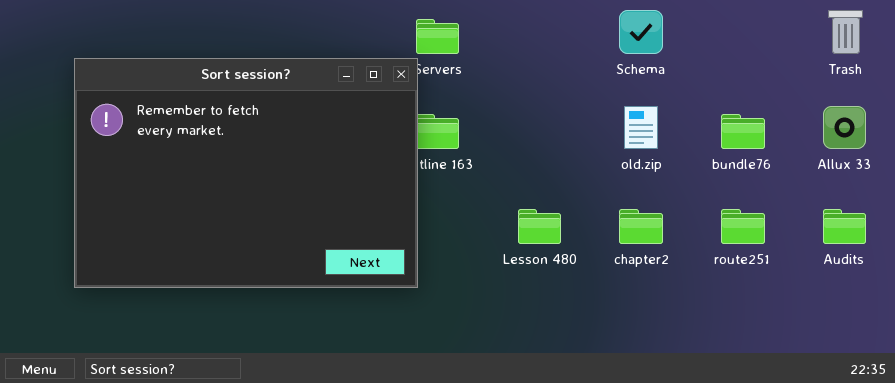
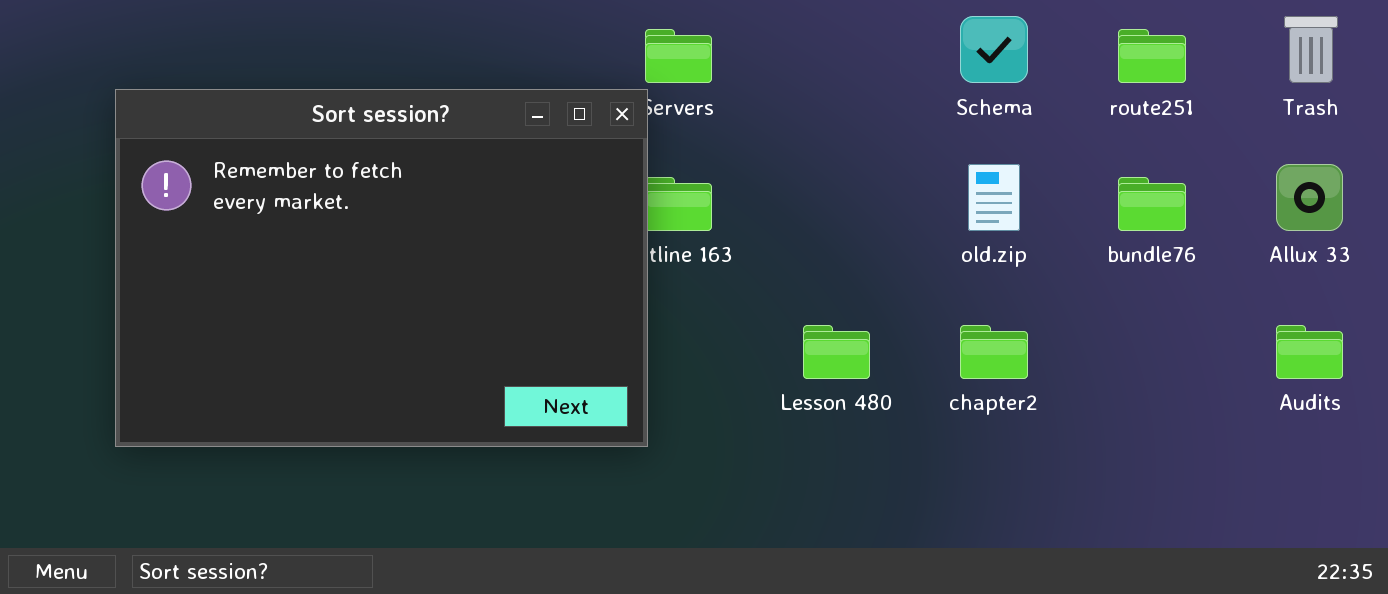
route251: [721,209,765,244] -> [1118,29,1186,83], moved

